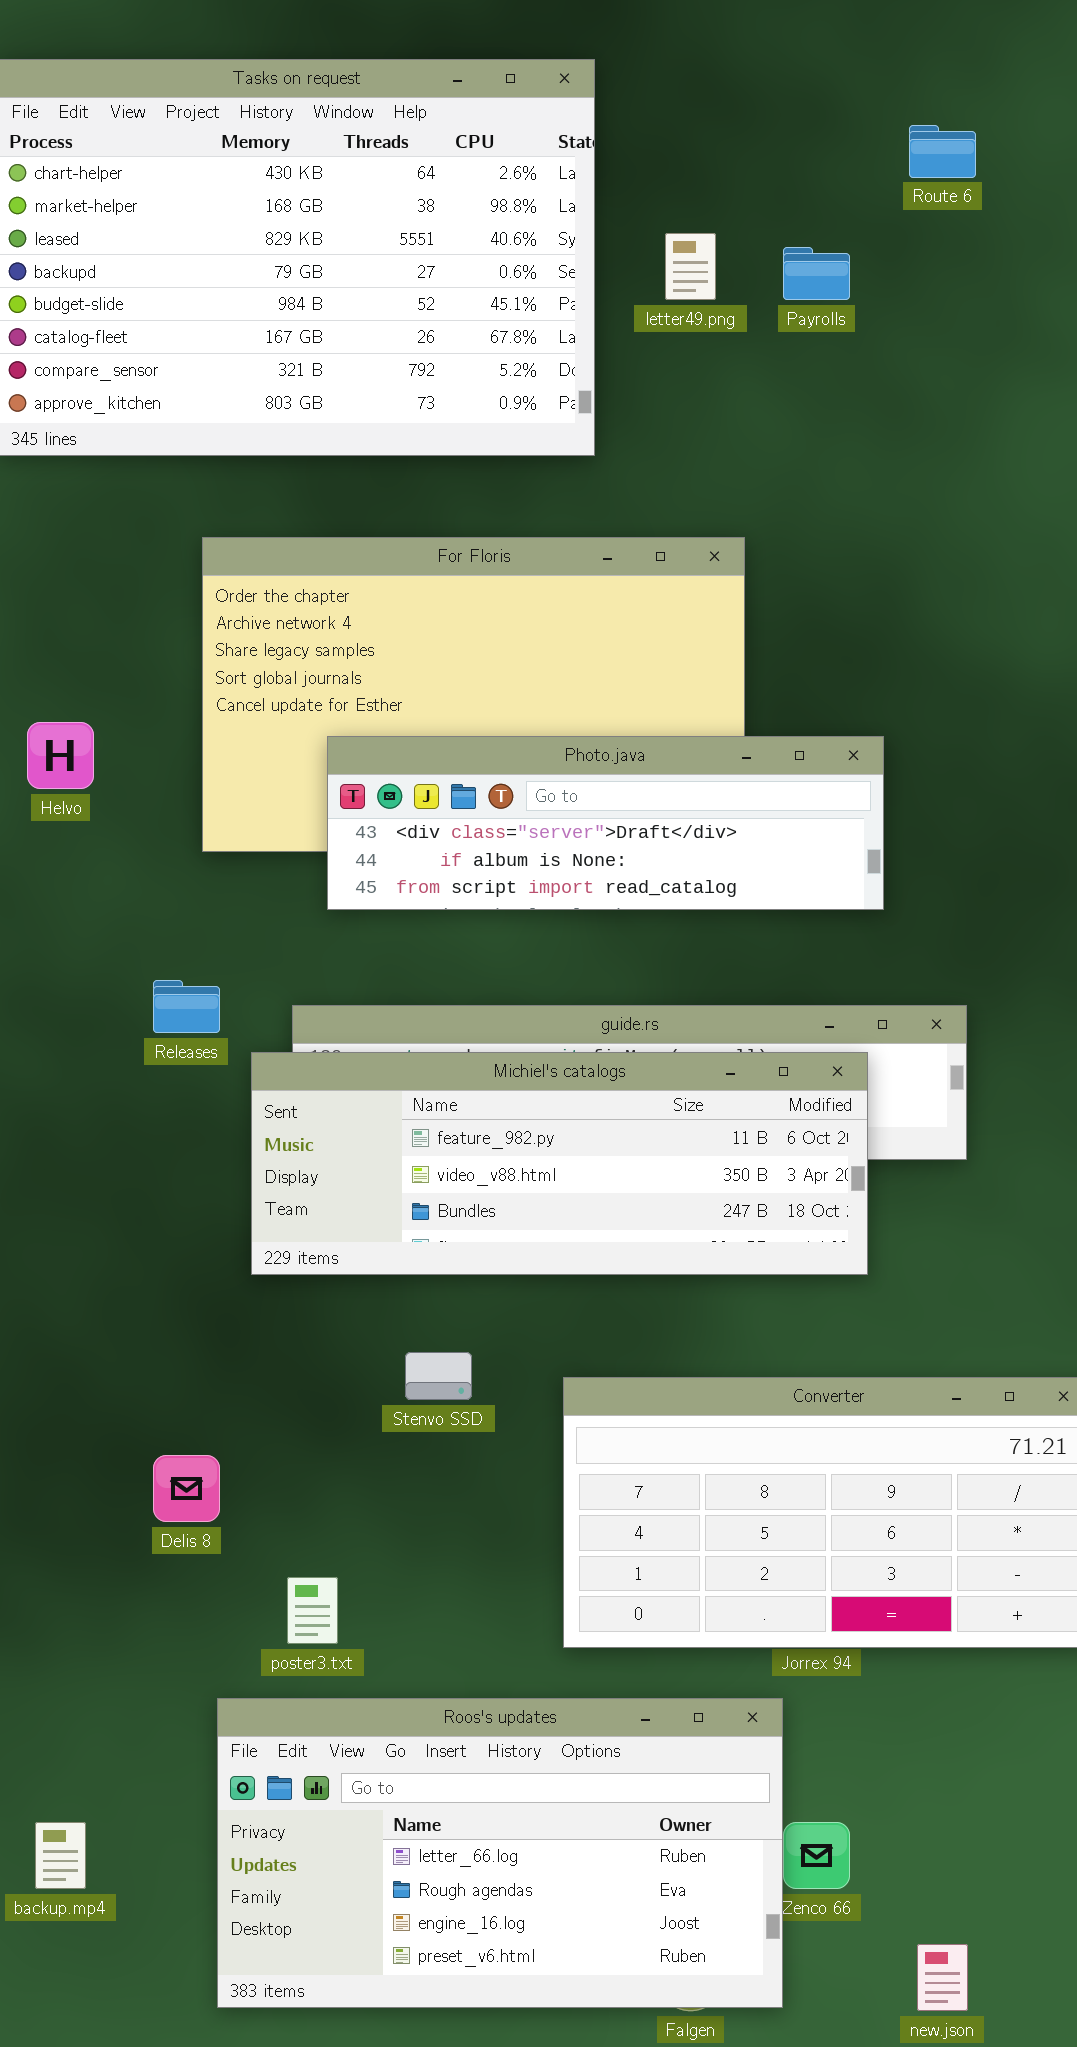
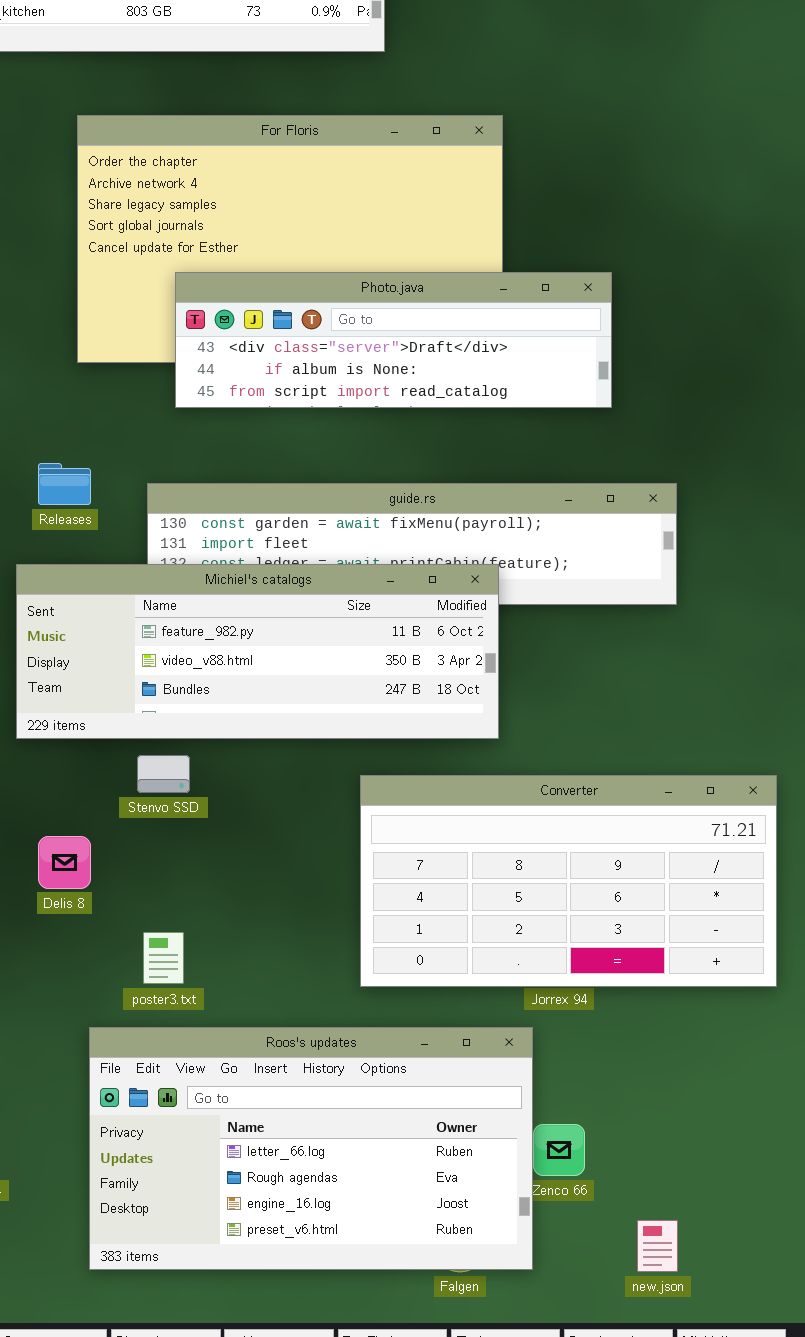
Michiel's catalogs: [251,1052,868,1275] -> [16,564,499,739], moved
Stenvo SSD: [405,1352,472,1400] -> [137,755,190,793], moved

